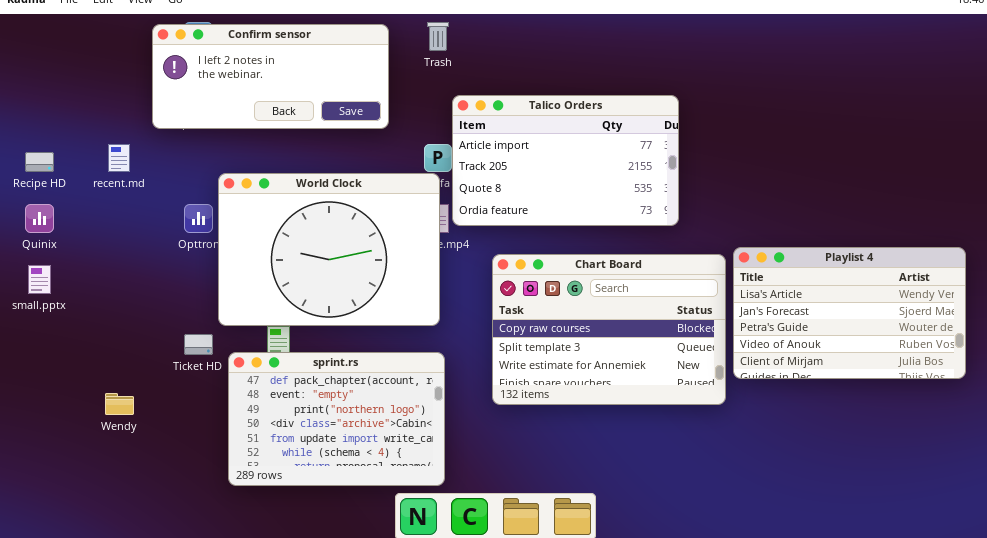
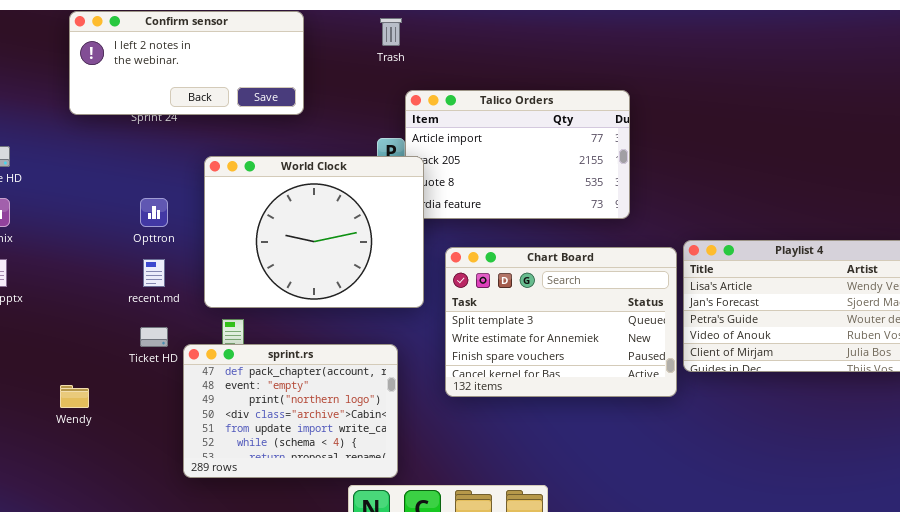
Confirm sensor: [152,24,389,129] -> [69,11,304,115], moved
recent.md: [108,144,130,172] -> [143,259,165,287], moved
World Clock: [218,173,440,326] -> [204,156,424,308], moved
Chart Board: [492,254,726,405] -> [445,247,677,397], scrolled down 1 row

